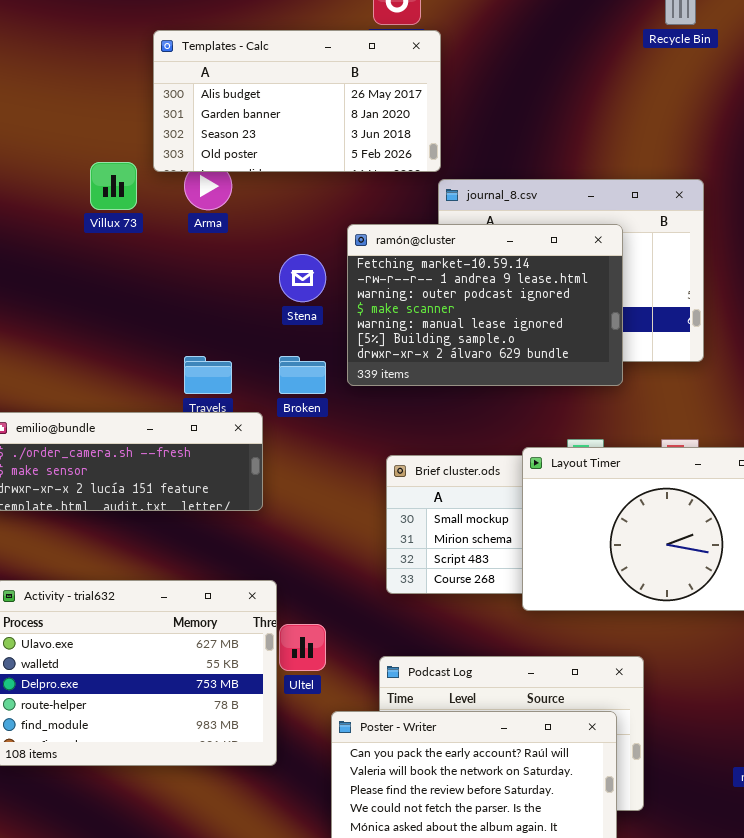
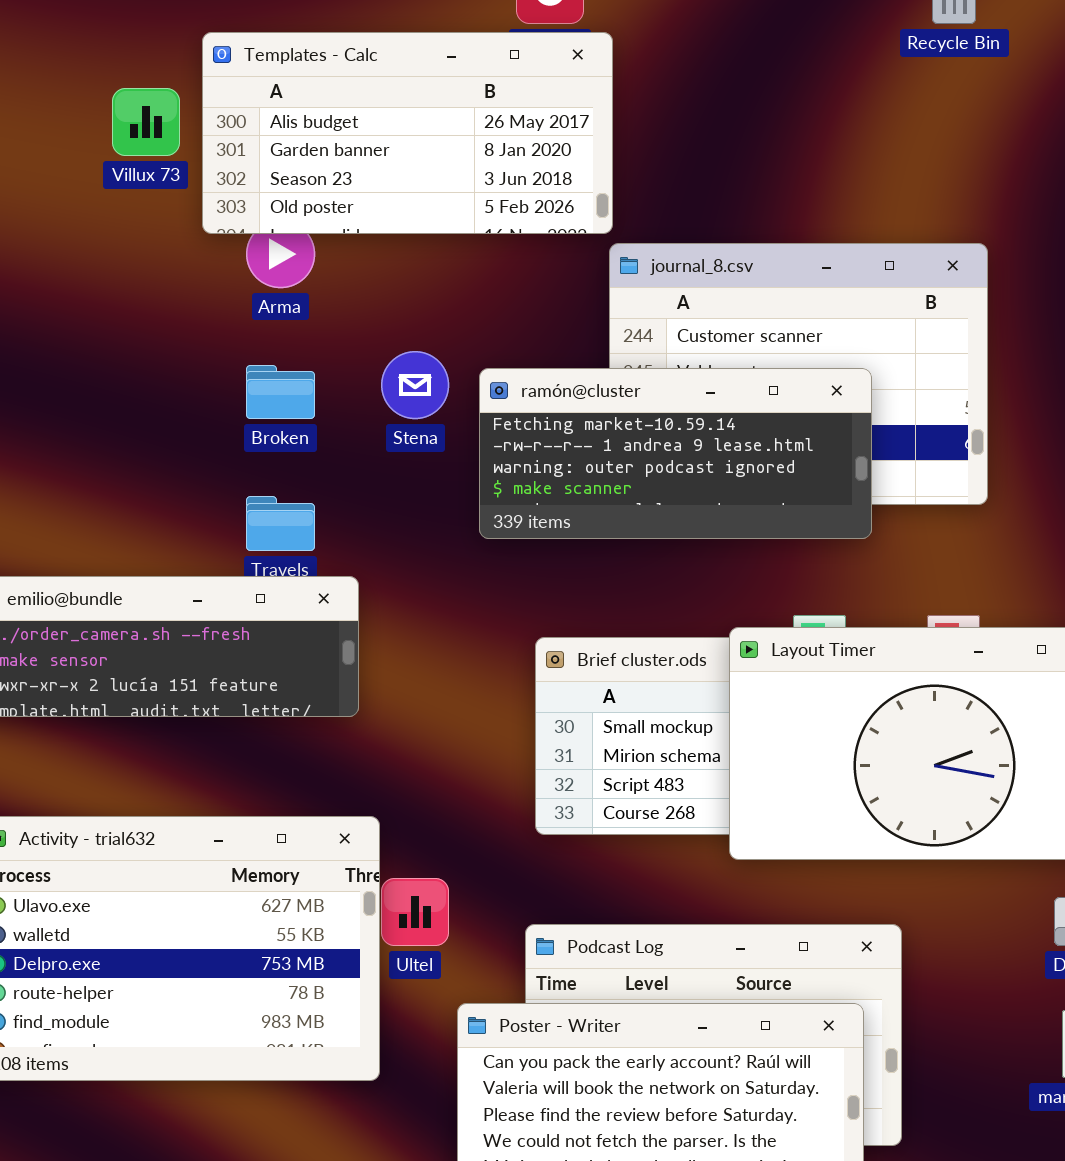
Villux 73: [90,162,137,210] -> [112,88,180,156], moved
ramón@cluster: [347,224,623,386] -> [479,368,872,539], resized
Broken: [279,356,326,394] -> [246,365,315,419], moved

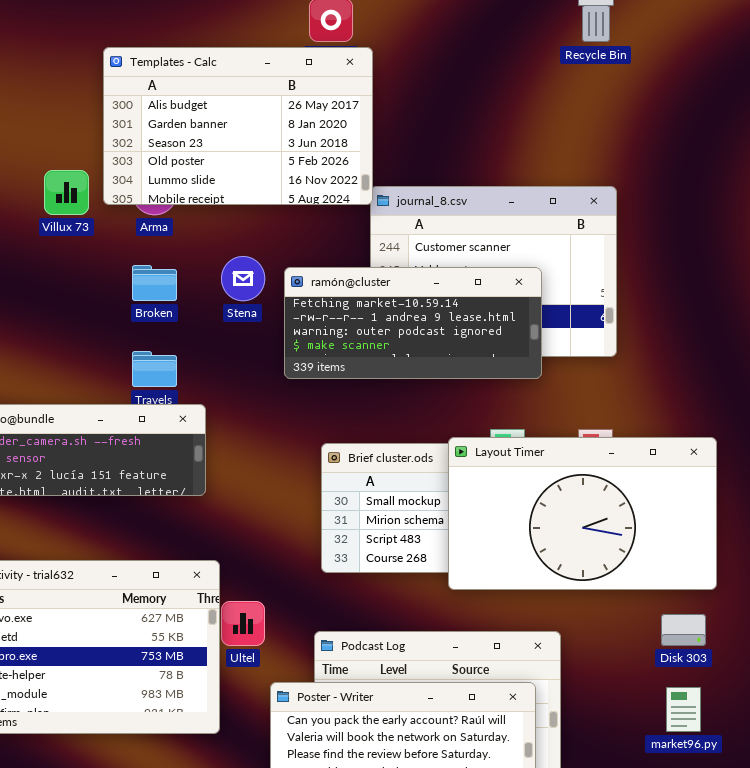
Templates - Calc: [202,32,613,234] -> [103,47,373,205], resized
Villux 73: [112,88,180,156] -> [44,170,89,215], moved

